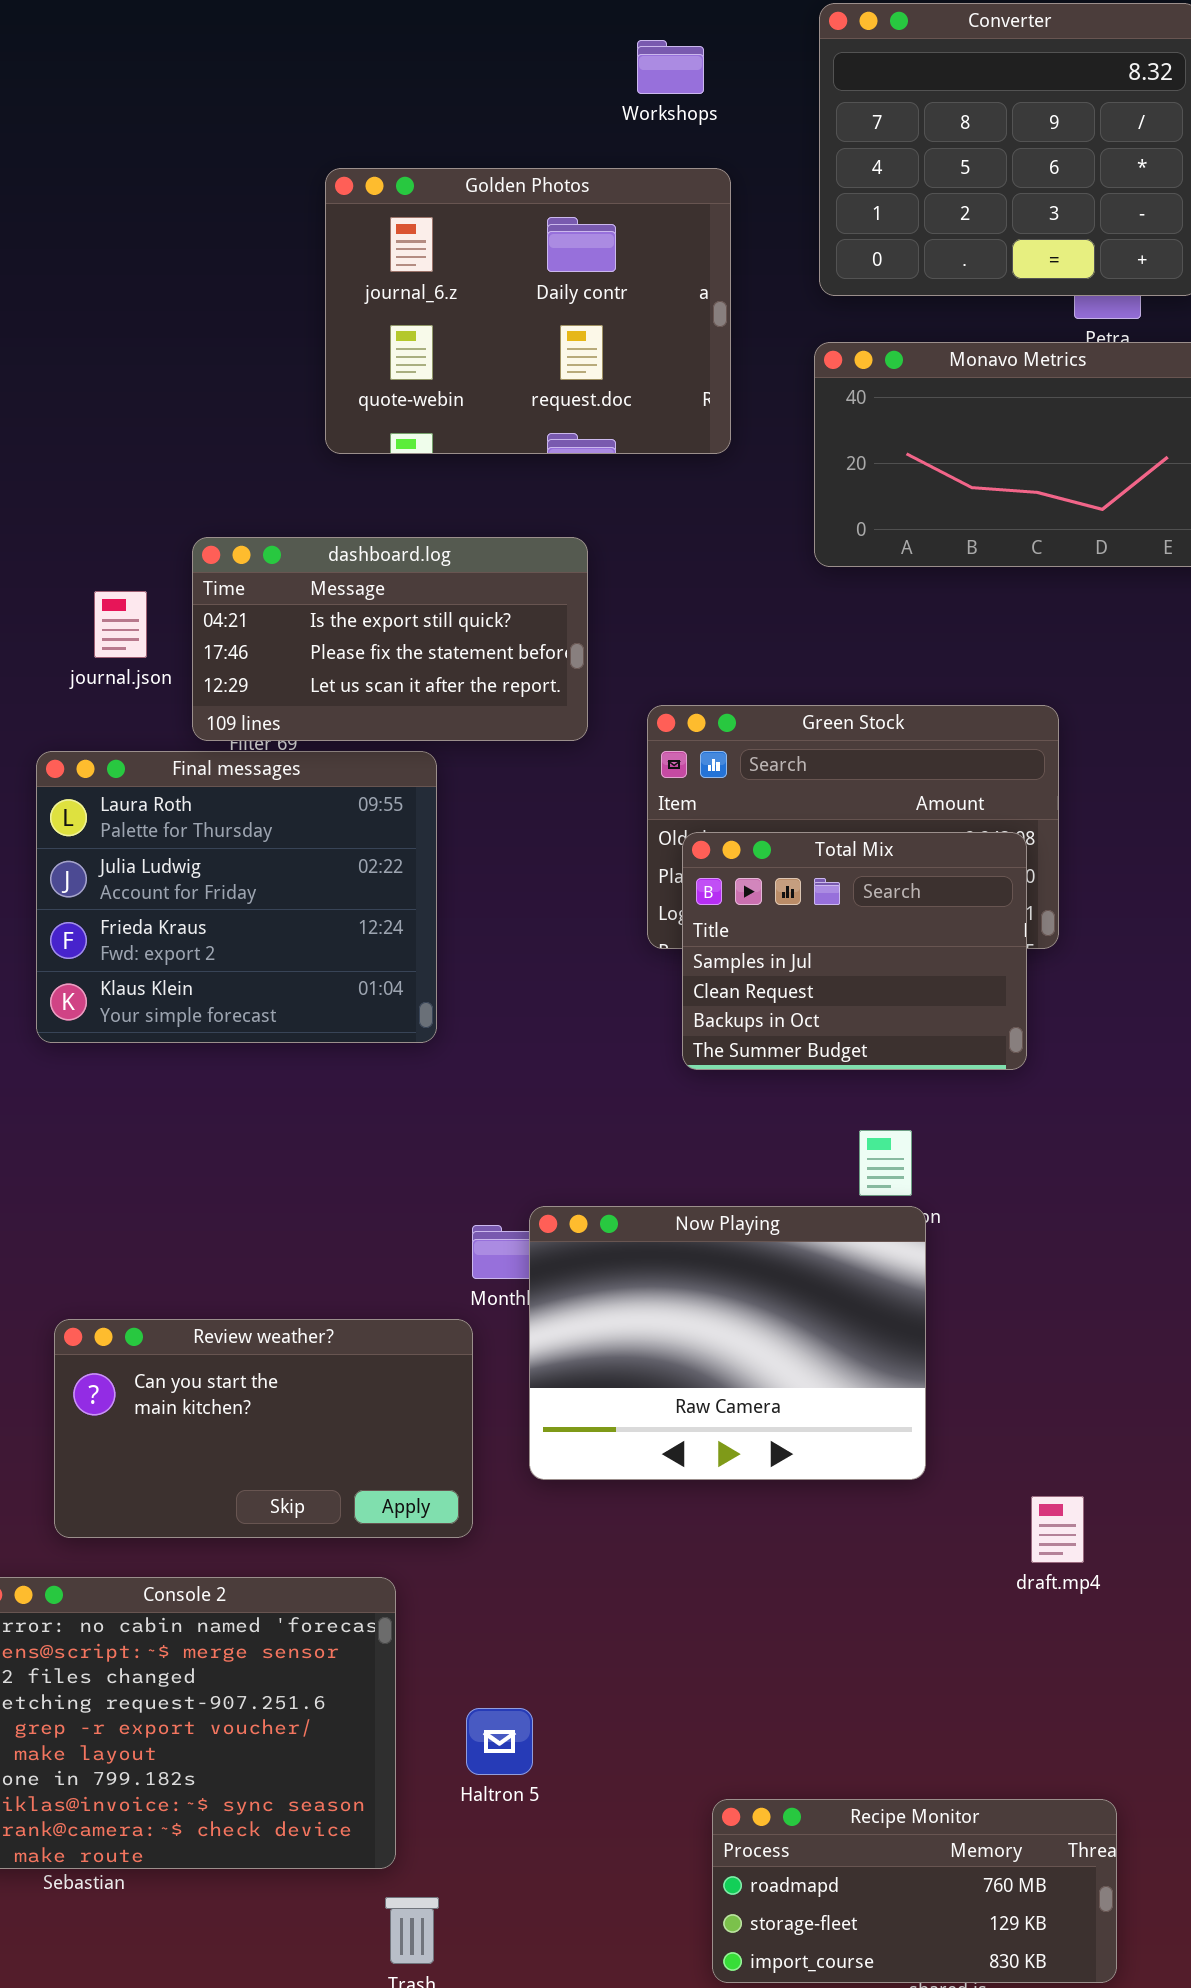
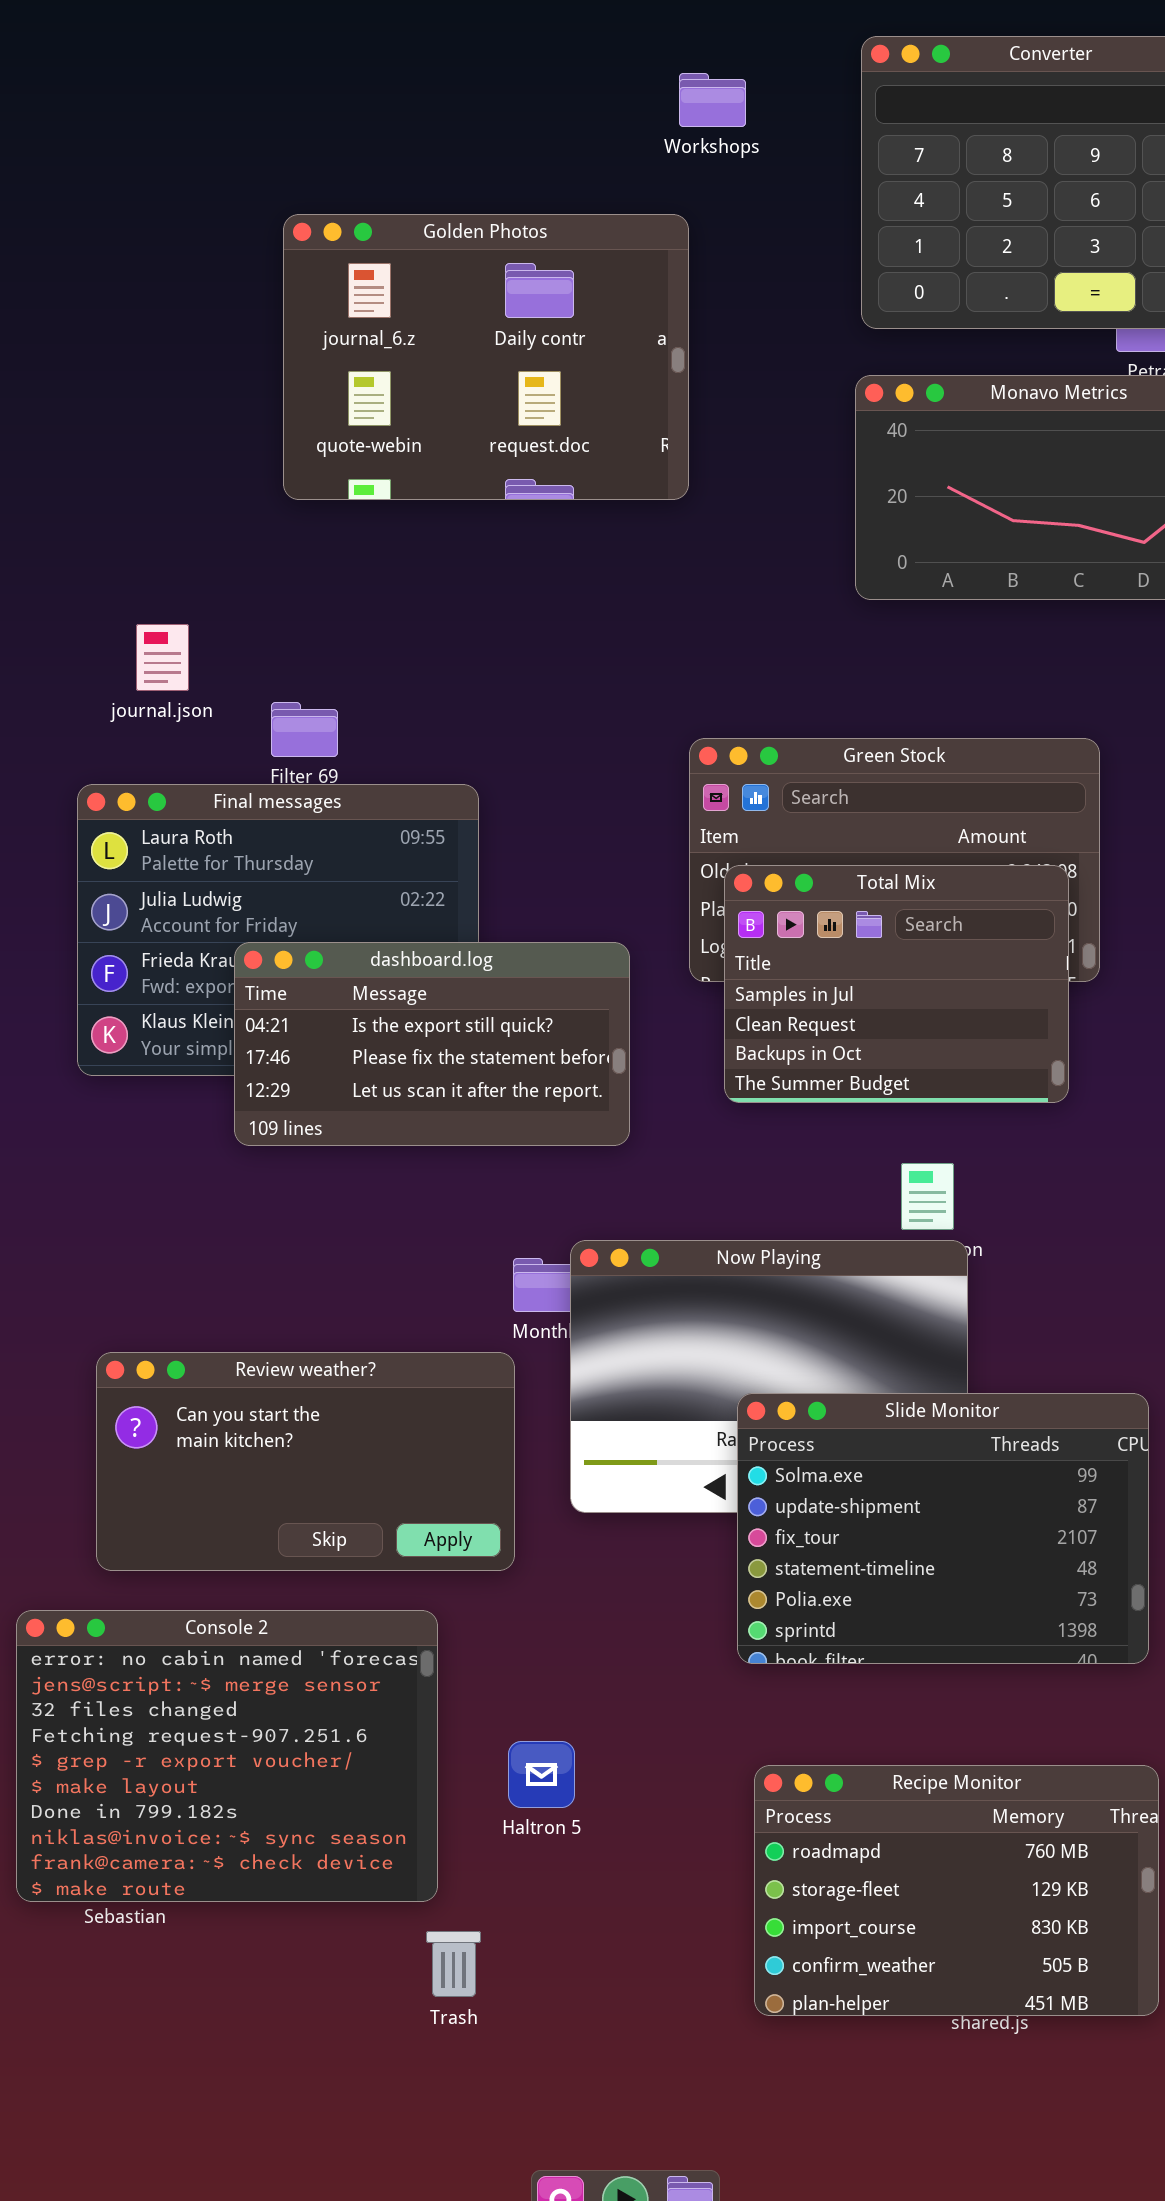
Golden Photos: [325,168,731,454] -> [283,214,689,500], moved
dashboard.log: [192,537,588,741] -> [234,942,630,1146], moved
Slide Monitor: none -> [737,1393,1149,1664], opened
Recipe Monitor: [712,1799,1117,1983] -> [754,1765,1159,2016], resized

